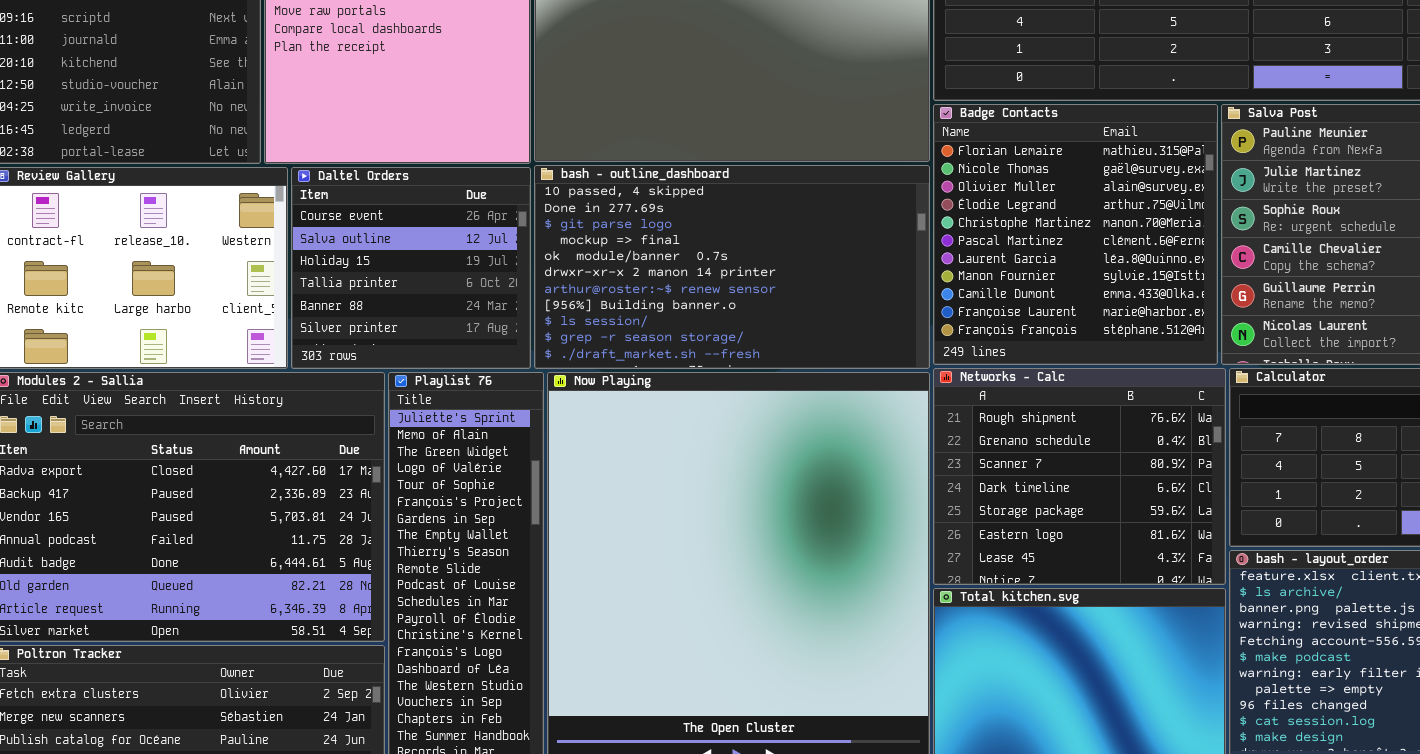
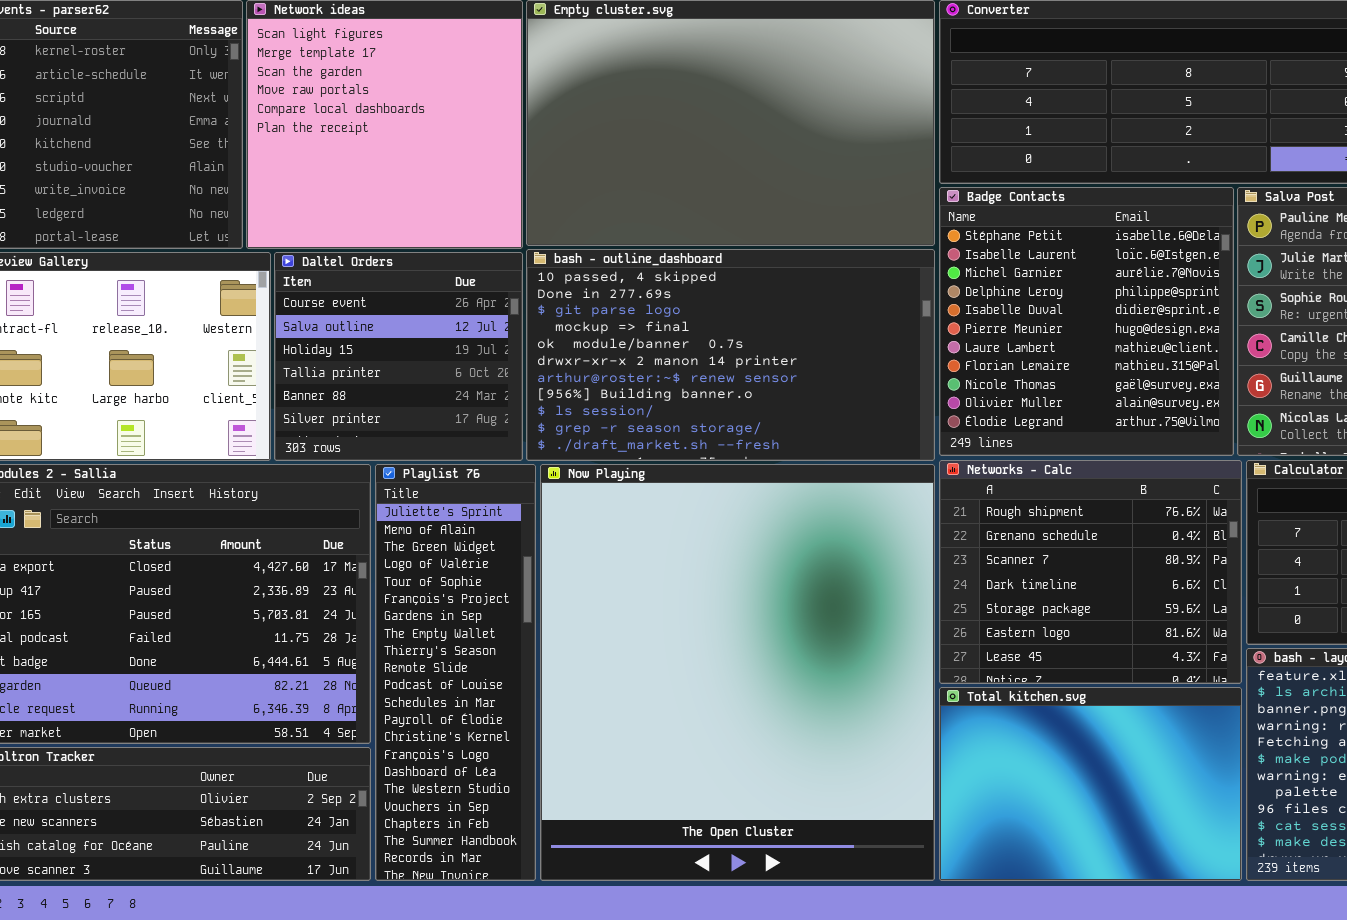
Badge Contacts: [933,104,1218,365] -> [939,187,1234,456], scrolled up 7 rows

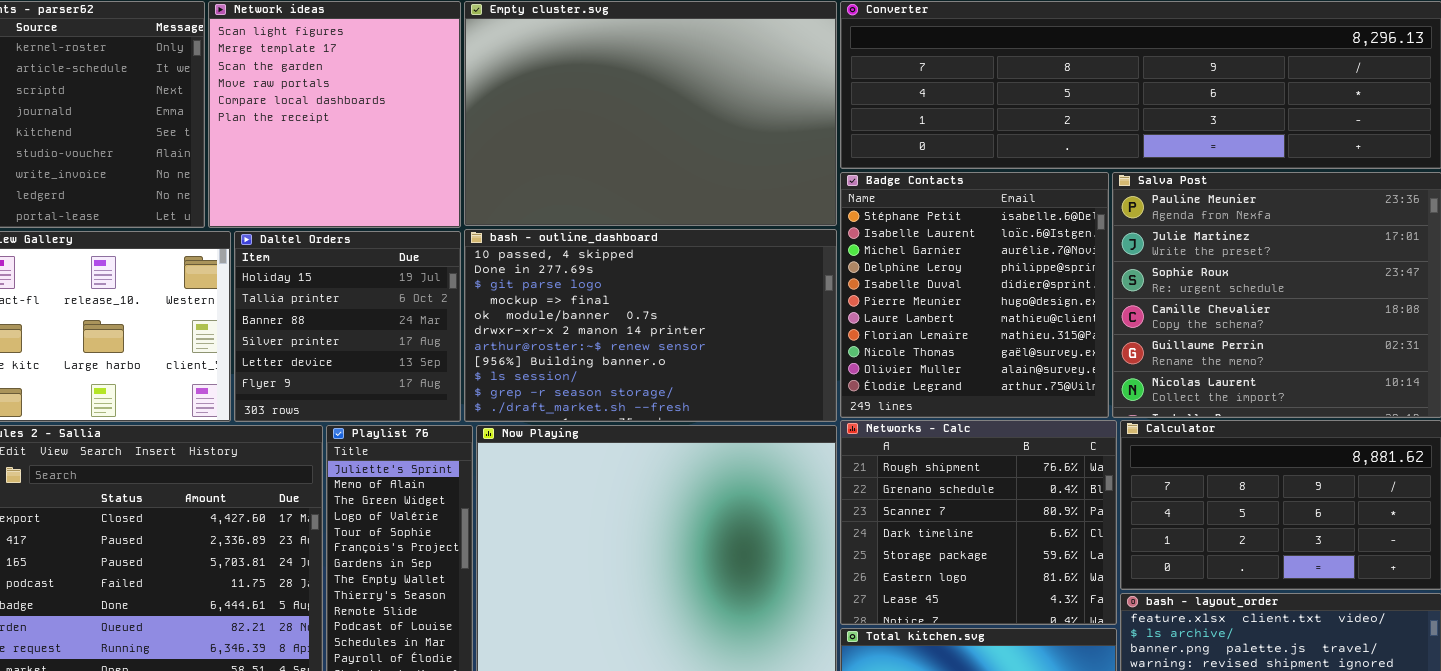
Daltel Orders: [274,252,523,461] -> [234,231,461,422], scrolled down 2 rows

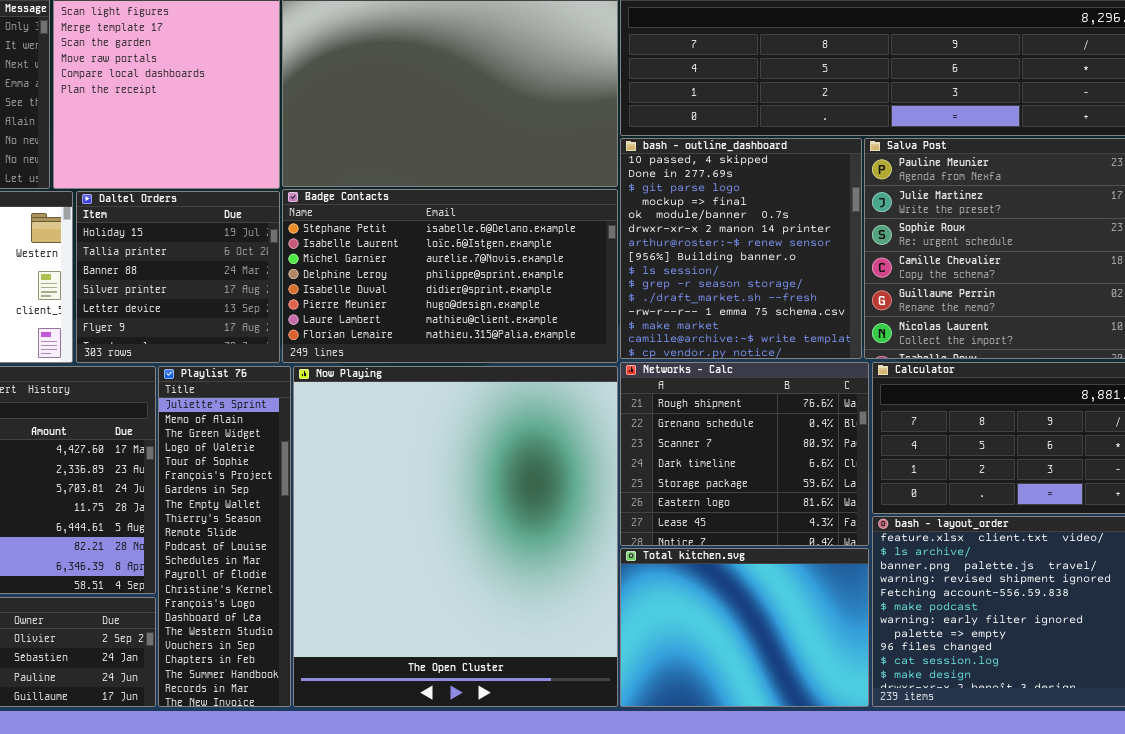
Badge Contacts: [840,172,1109,418] -> [282,189,618,363], moved, resized
bash - outline_dashboard: [464,229,837,422] -> [620,138,862,359], moved, resized

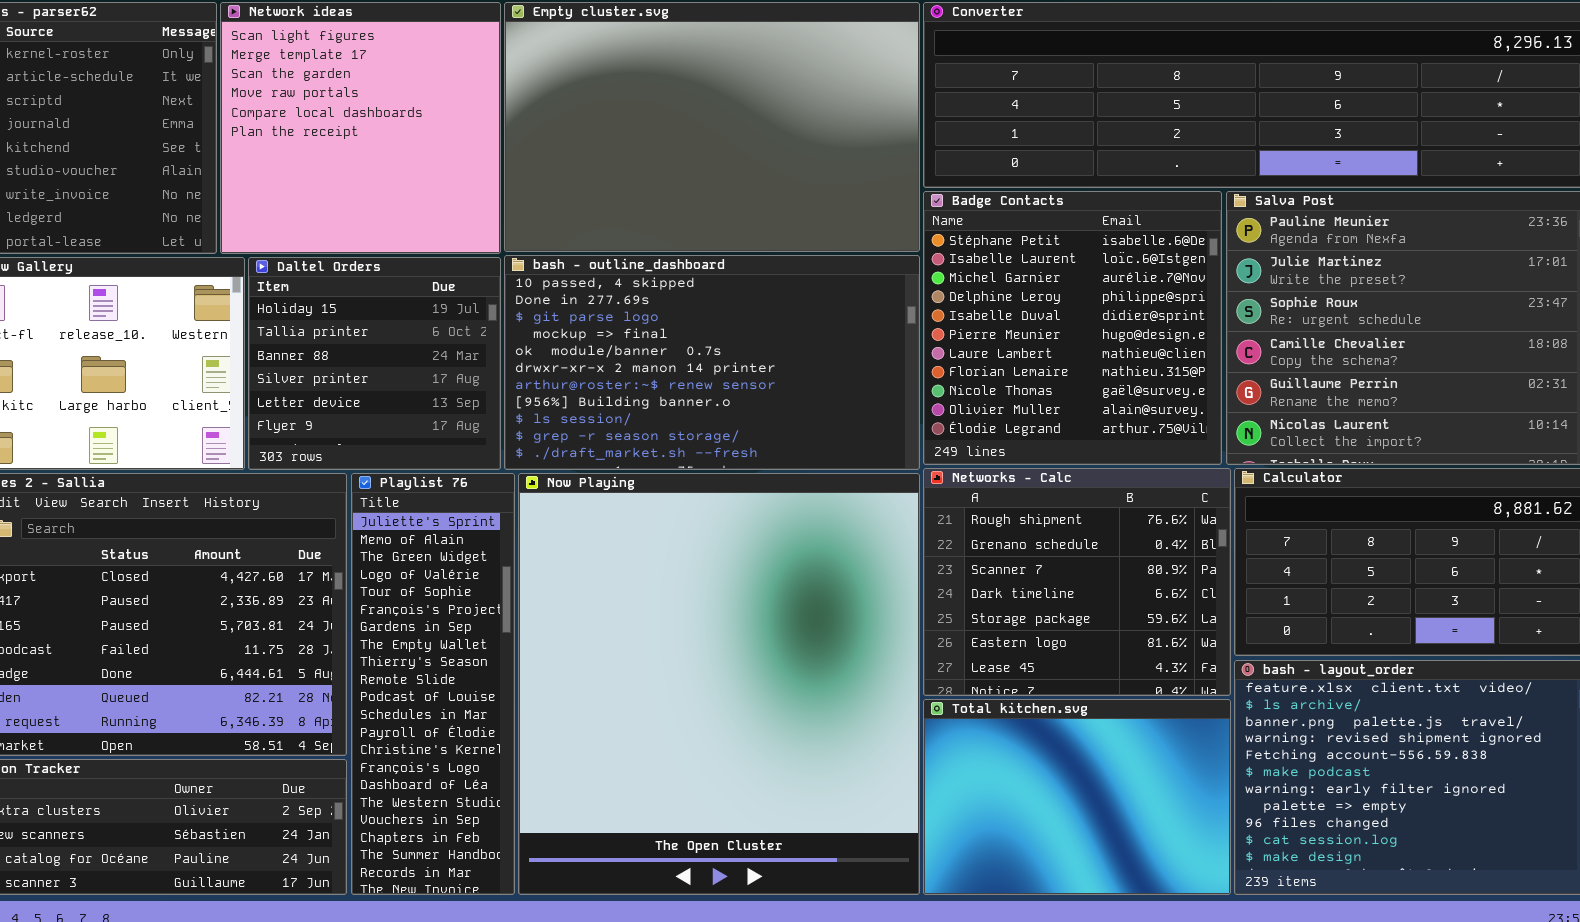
bash - outline_dashboard: [620,138,862,359] -> [504,255,920,470], moved, resized
Badge Contacts: [282,189,618,363] -> [923,191,1222,465], moved, resized

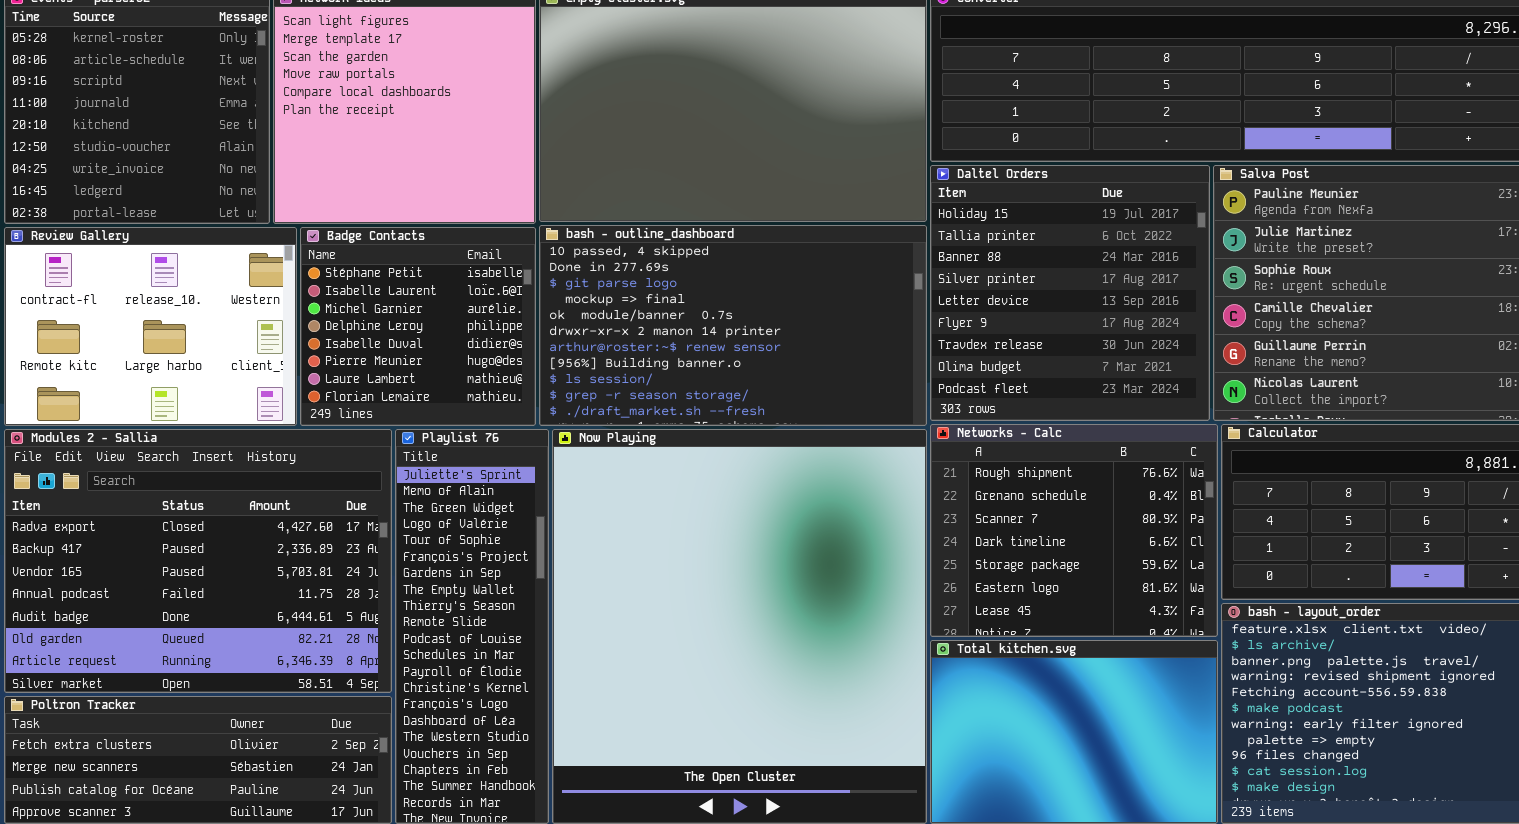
Badge Contacts: [923,191,1222,465] -> [300,227,536,426], moved, resized
Daltel Orders: [248,257,501,470] -> [930,165,1210,421], moved, resized

